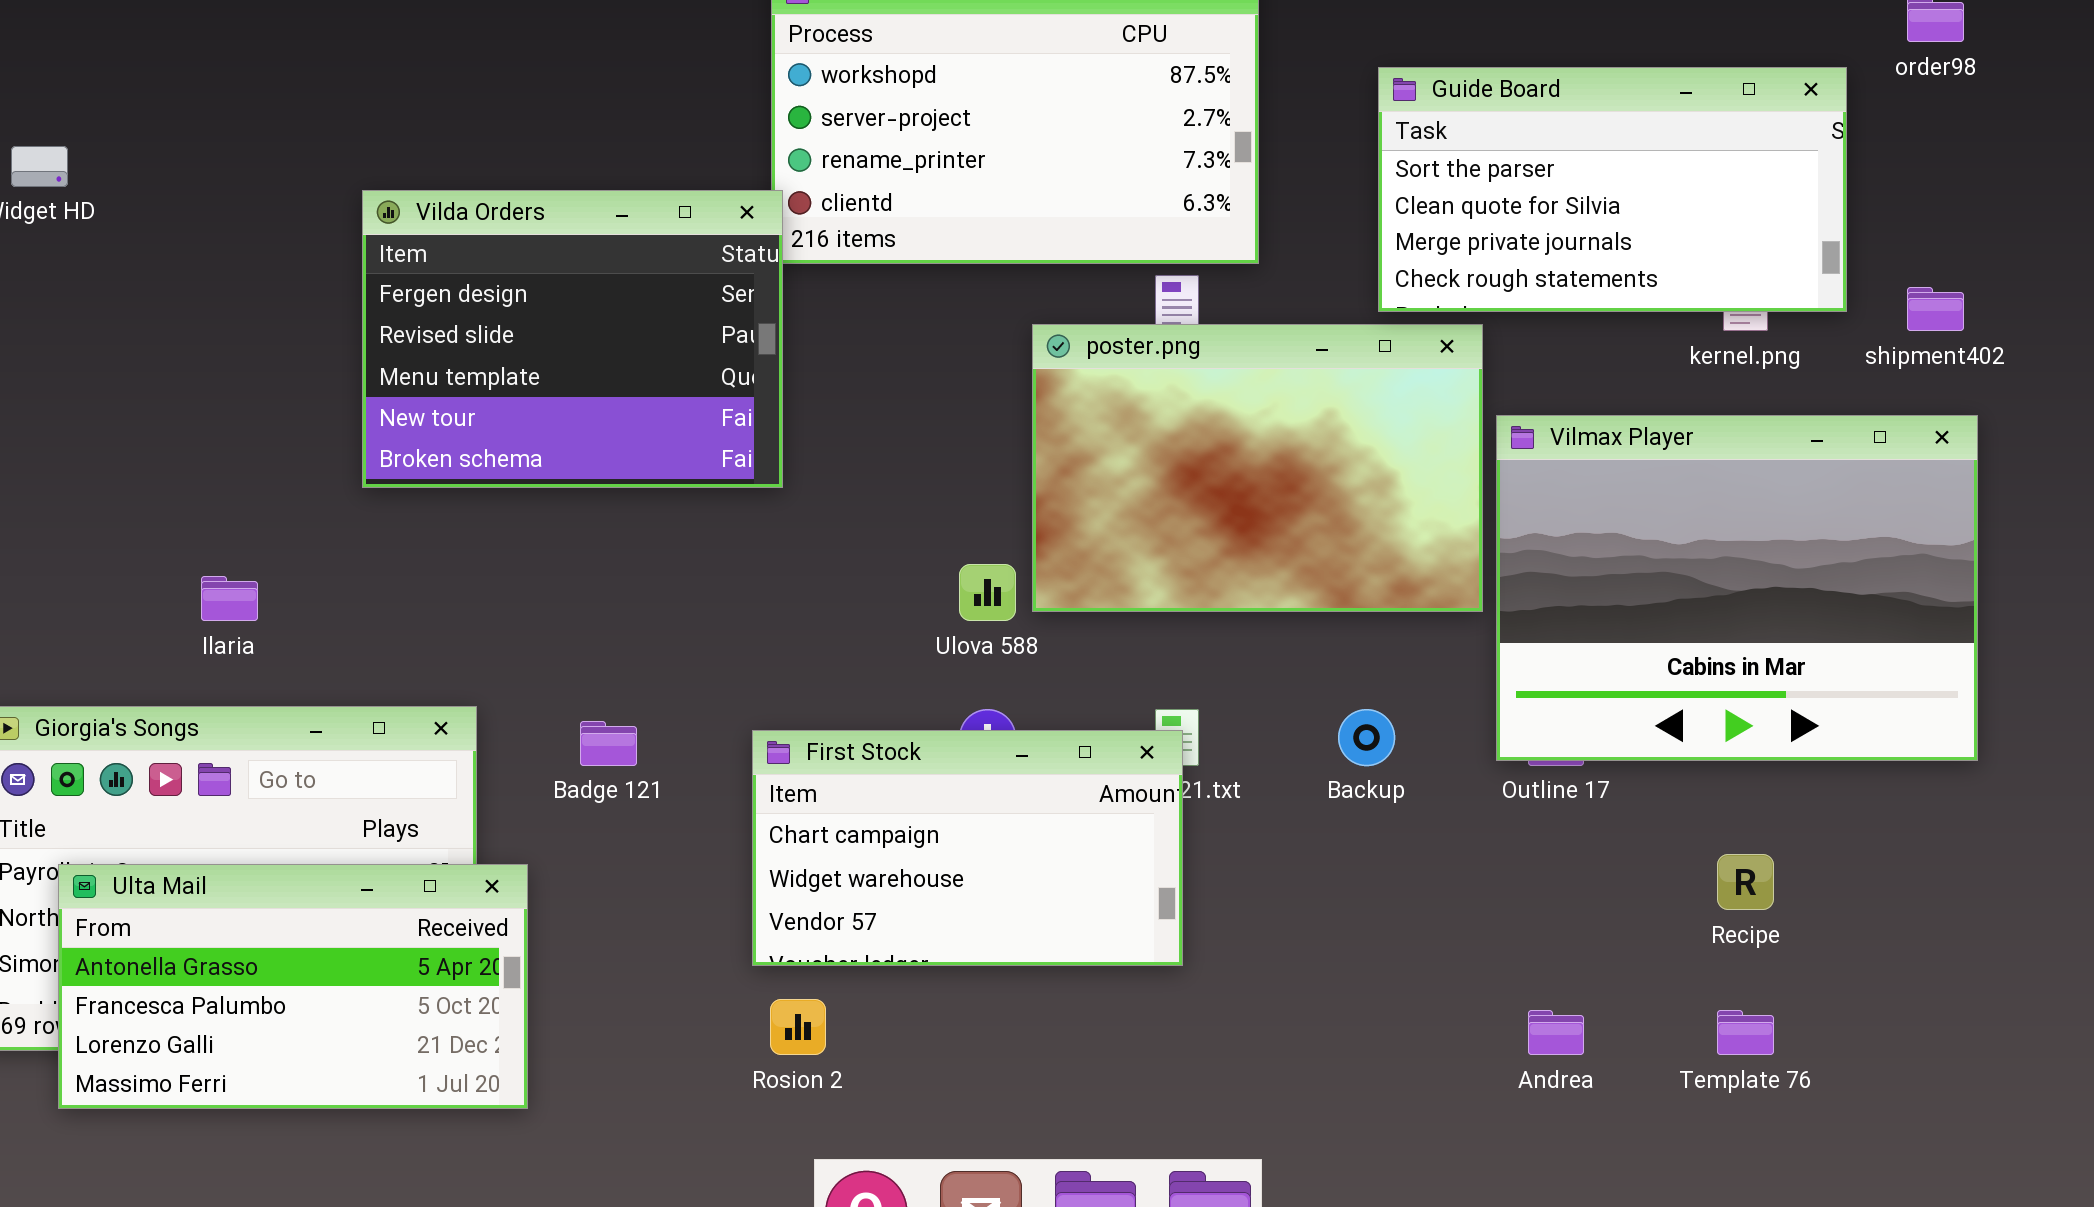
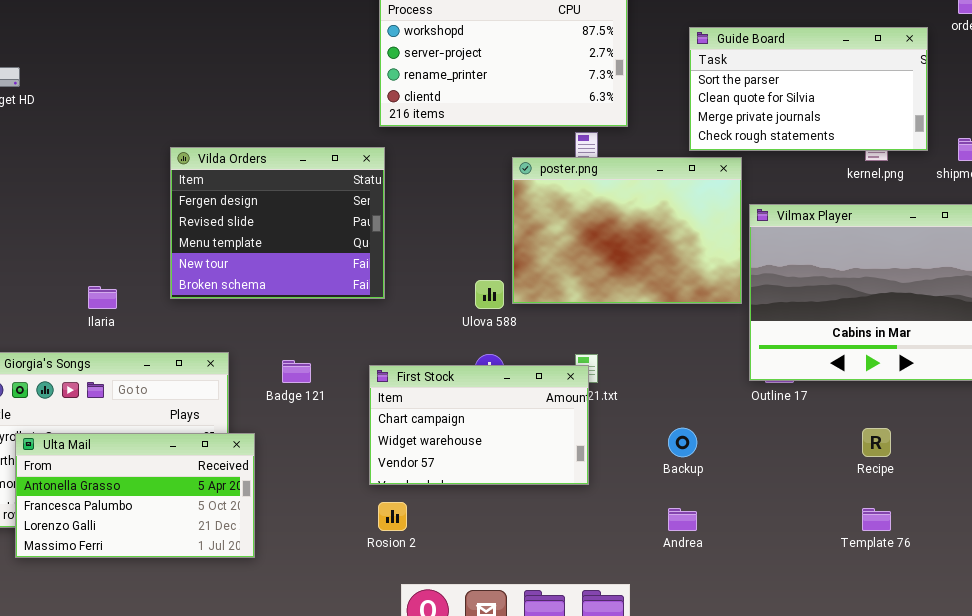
Vilda Orders: [362,190,783,488] -> [170,147,385,299], moved
Backup: [1338,709,1395,766] -> [668,428,697,457], moved
Andrea: [1528,1010,1584,1055] -> [668,508,697,531], moved

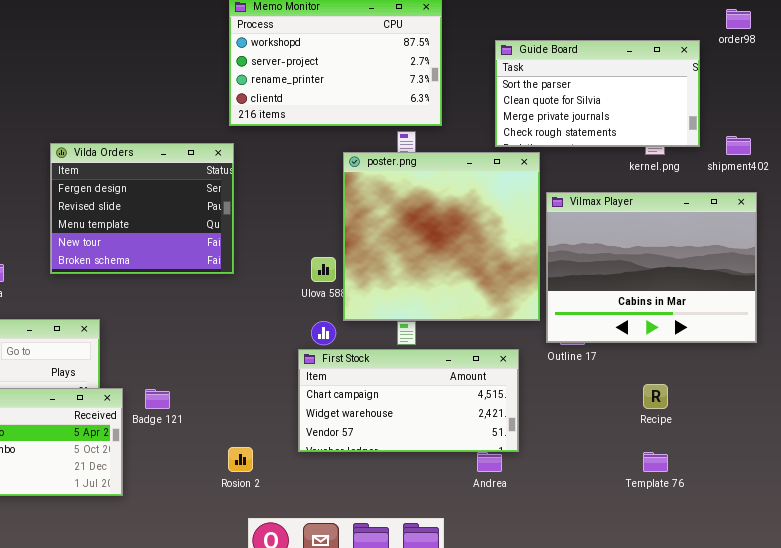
poster.png: [512,157,742,304] -> [343,152,540,321], resized
Badge 121: [282,360,311,383] -> [145,389,170,409], moved
First Stock: [369,365,589,485] -> [298,349,519,452], moved, resized

